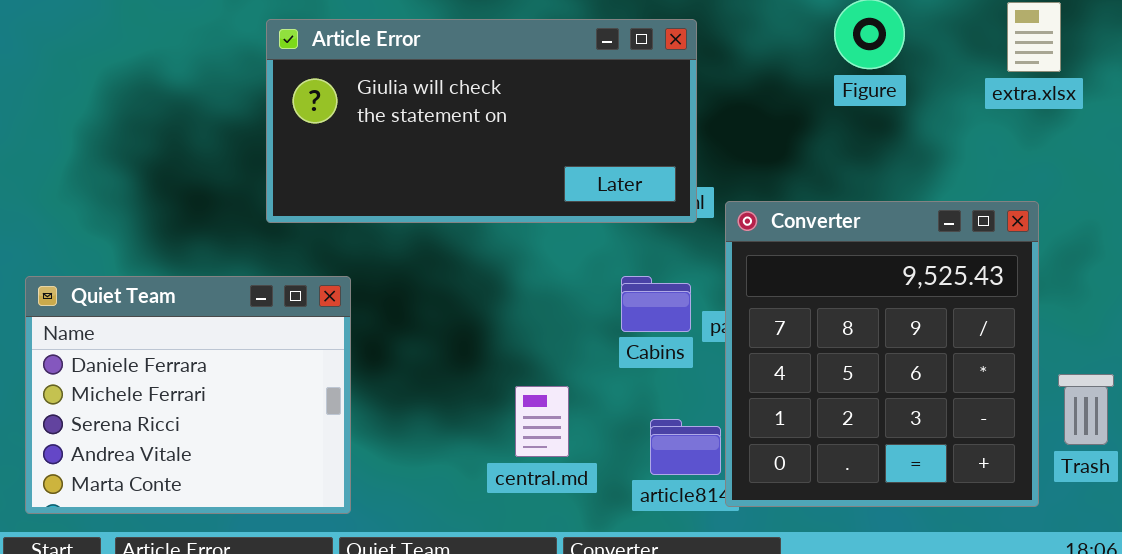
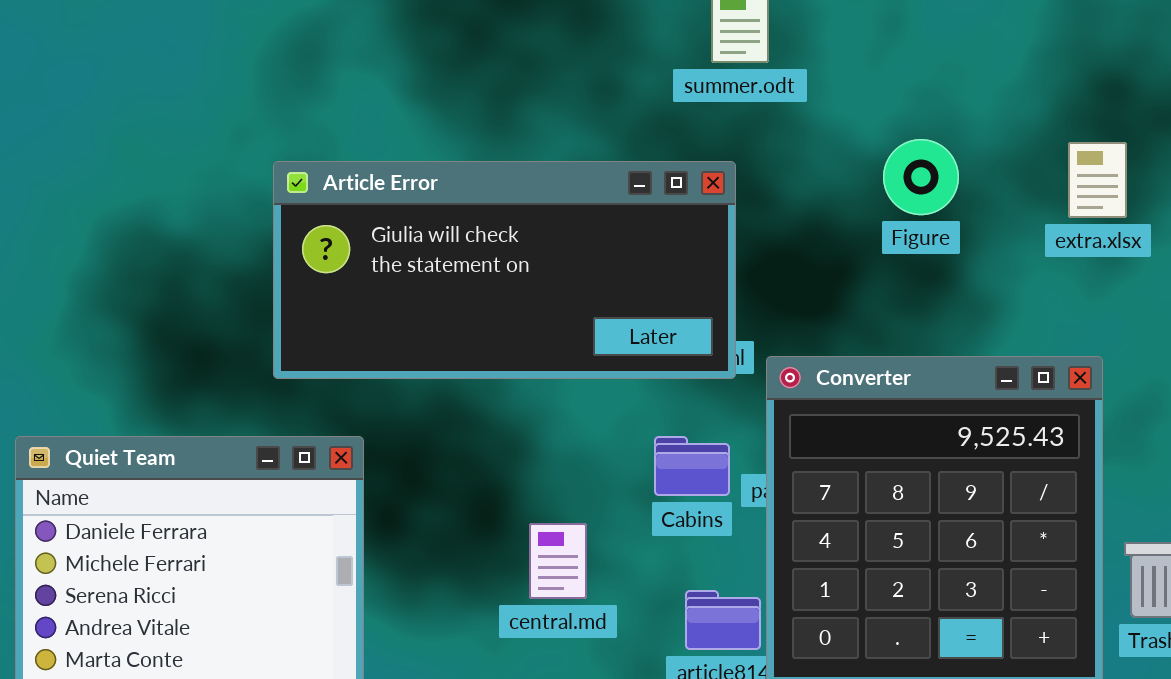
central.md: [515,386,569,457] -> [529,523,587,599], moved

